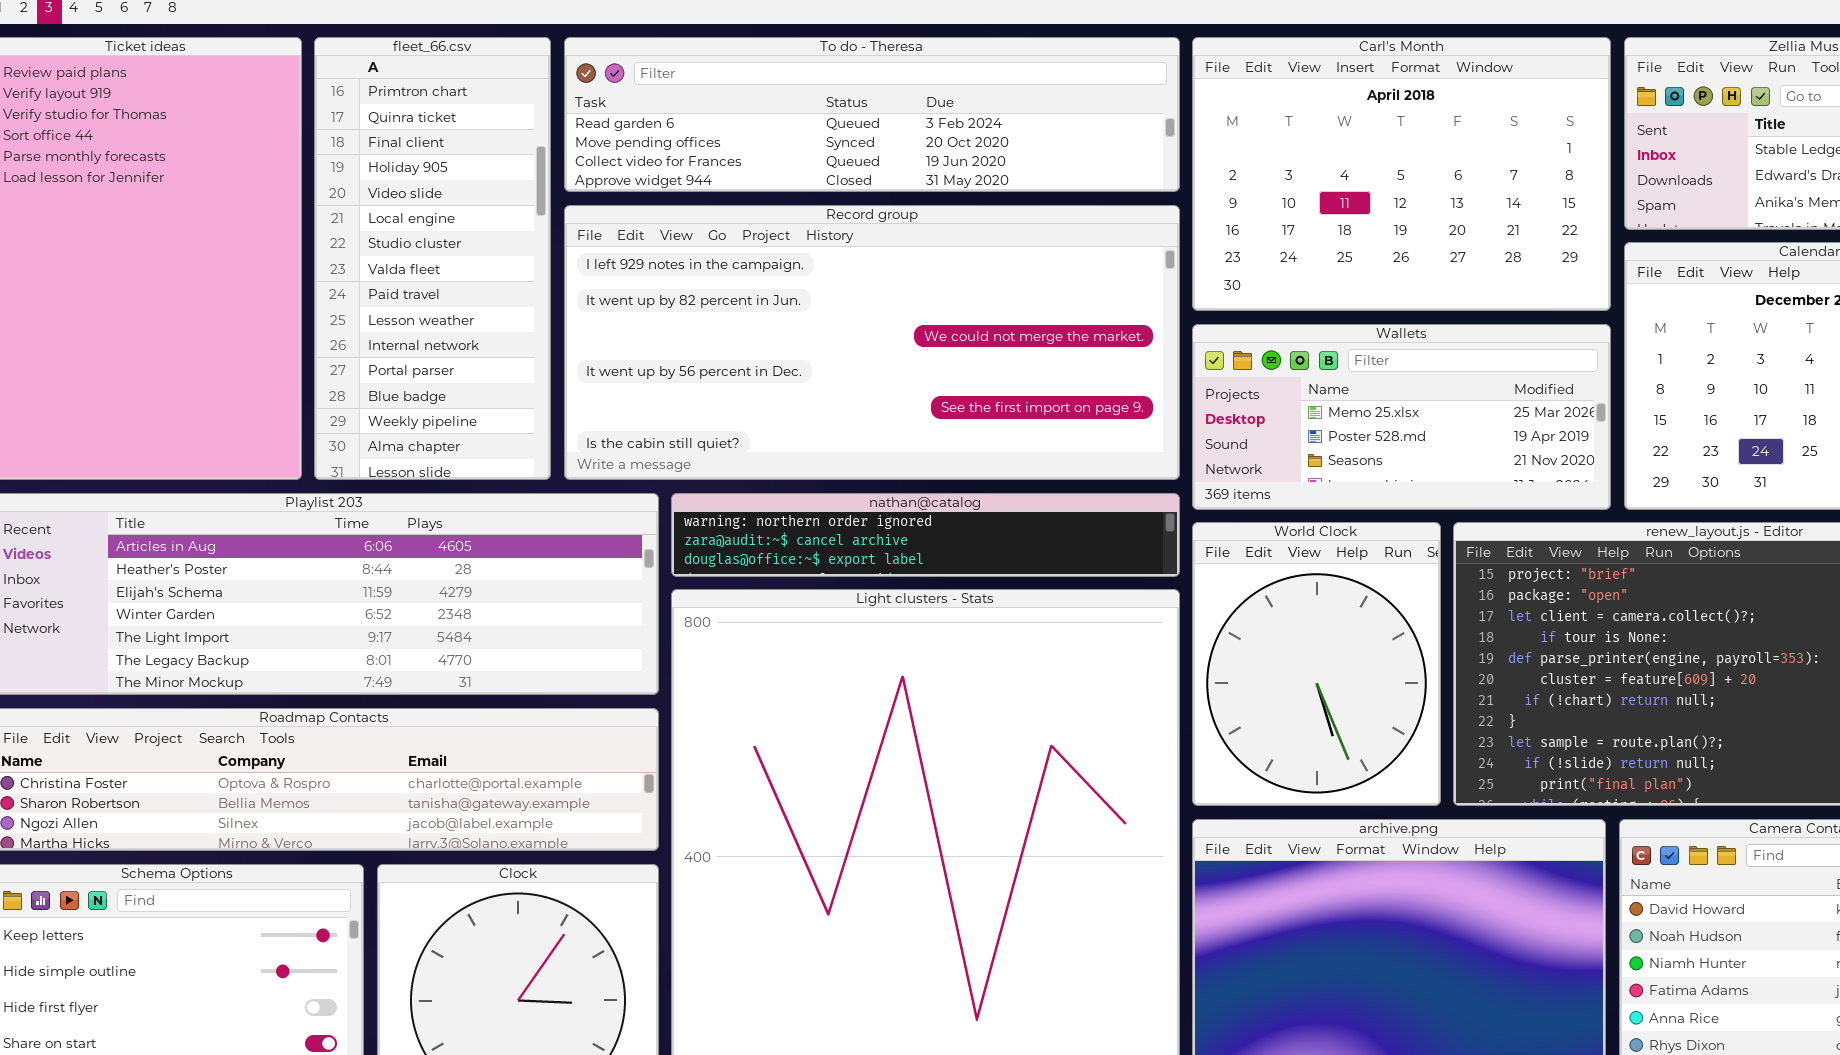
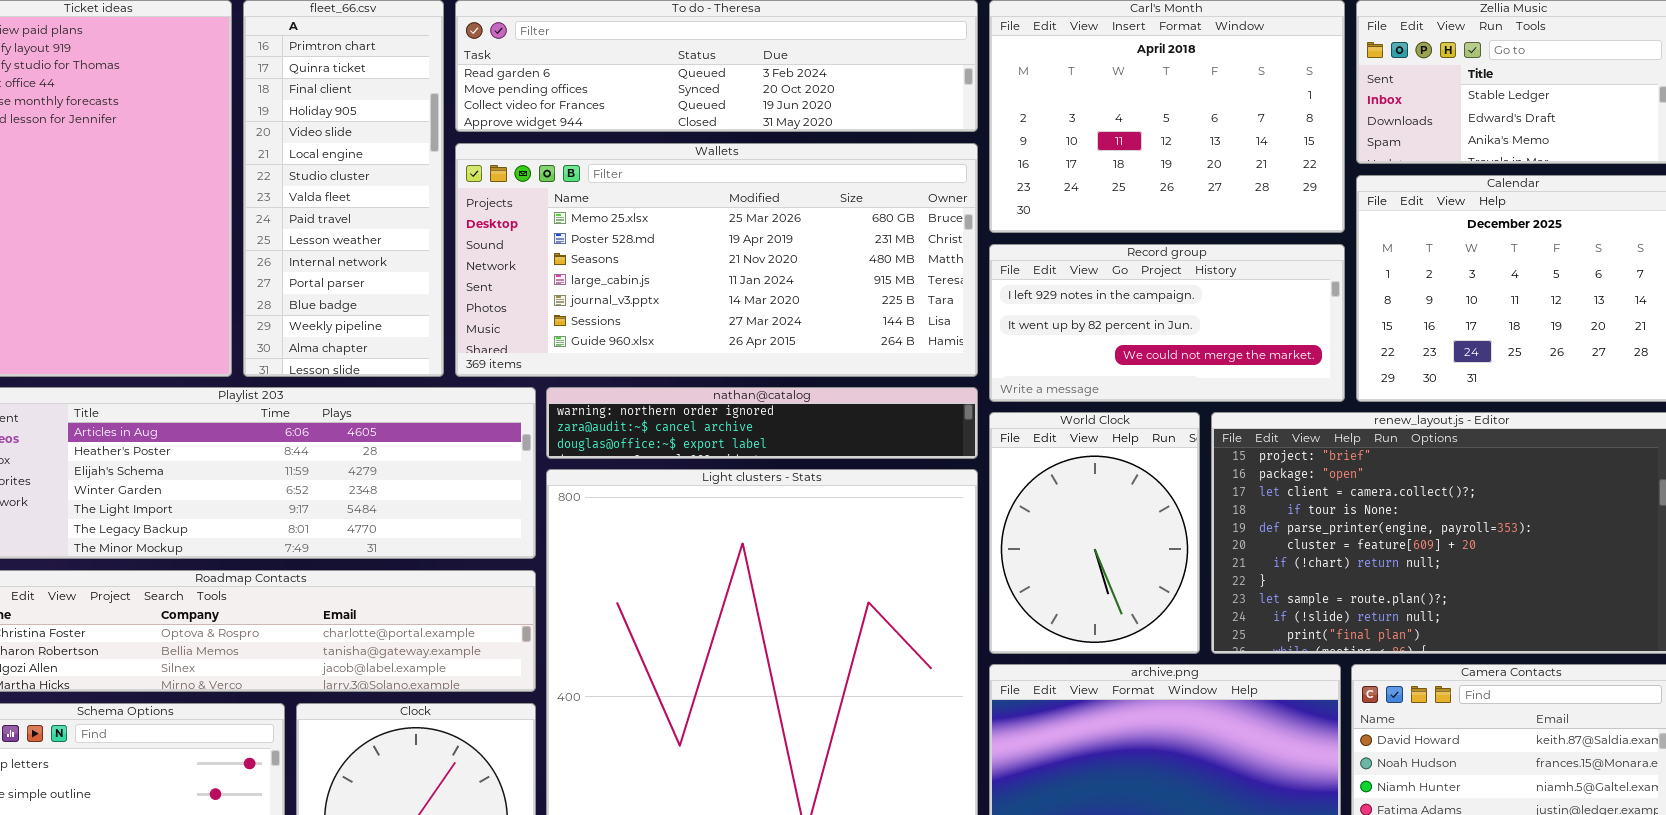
Record group: [564,205,1180,480] -> [989,244,1345,402], moved, resized
Wallets: [1192,324,1611,510] -> [455,143,978,377], moved, resized

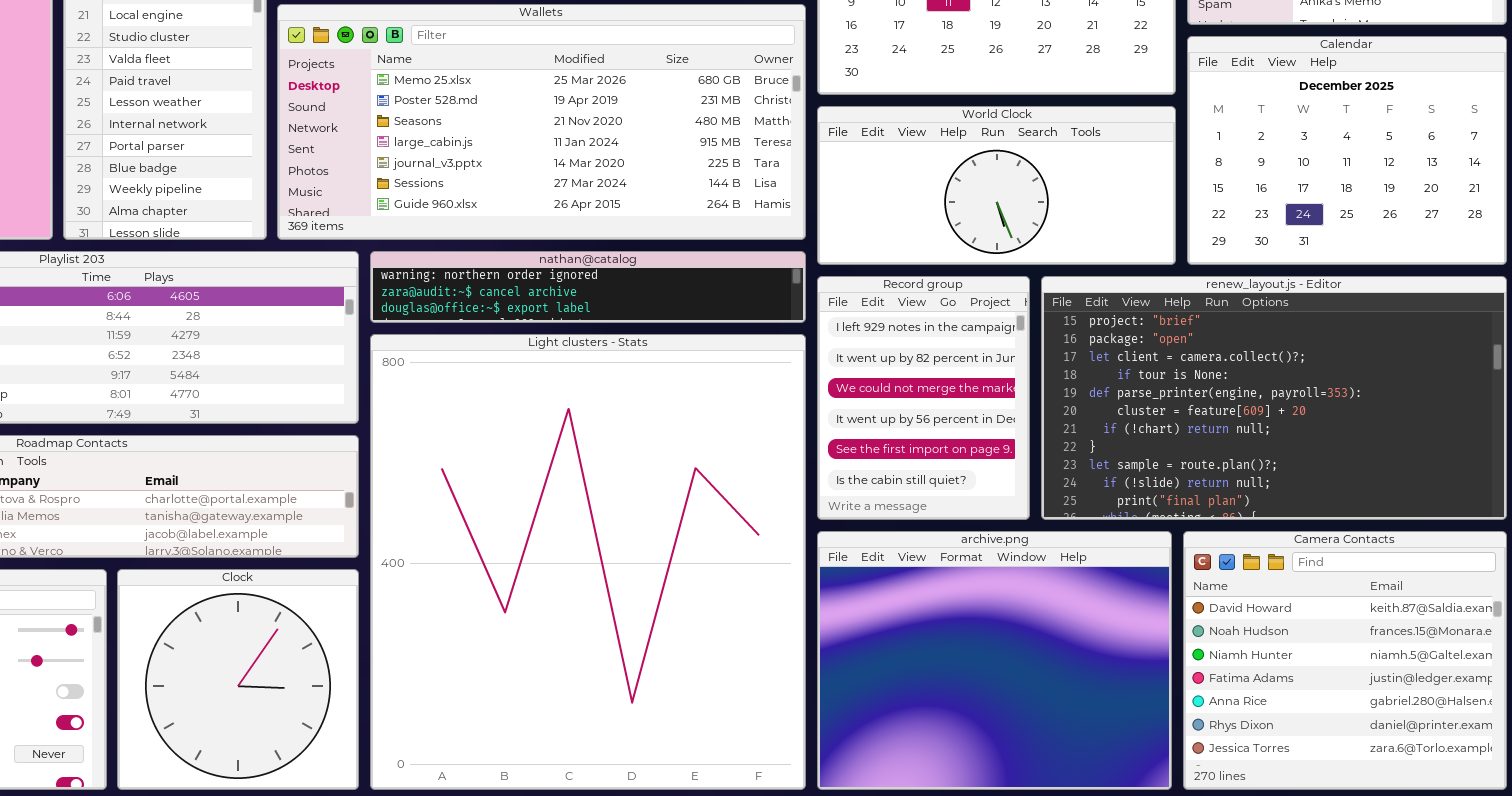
Record group: [989,244,1345,402] -> [817,276,1030,520], moved, resized
World Clock: [989,412,1200,654] -> [817,106,1176,265], moved, resized

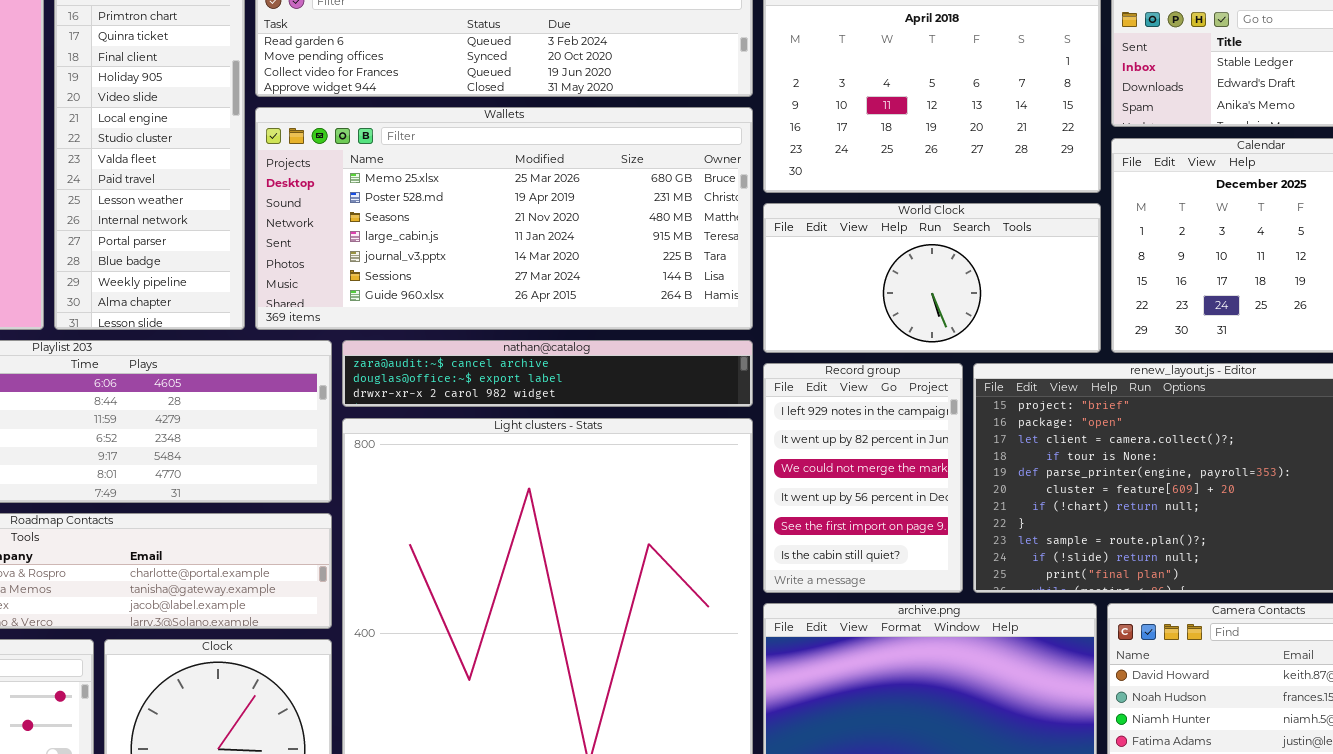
nathan@catalog: [370,251,806,323] -> [342,340,753,407], scrolled down 1 row

